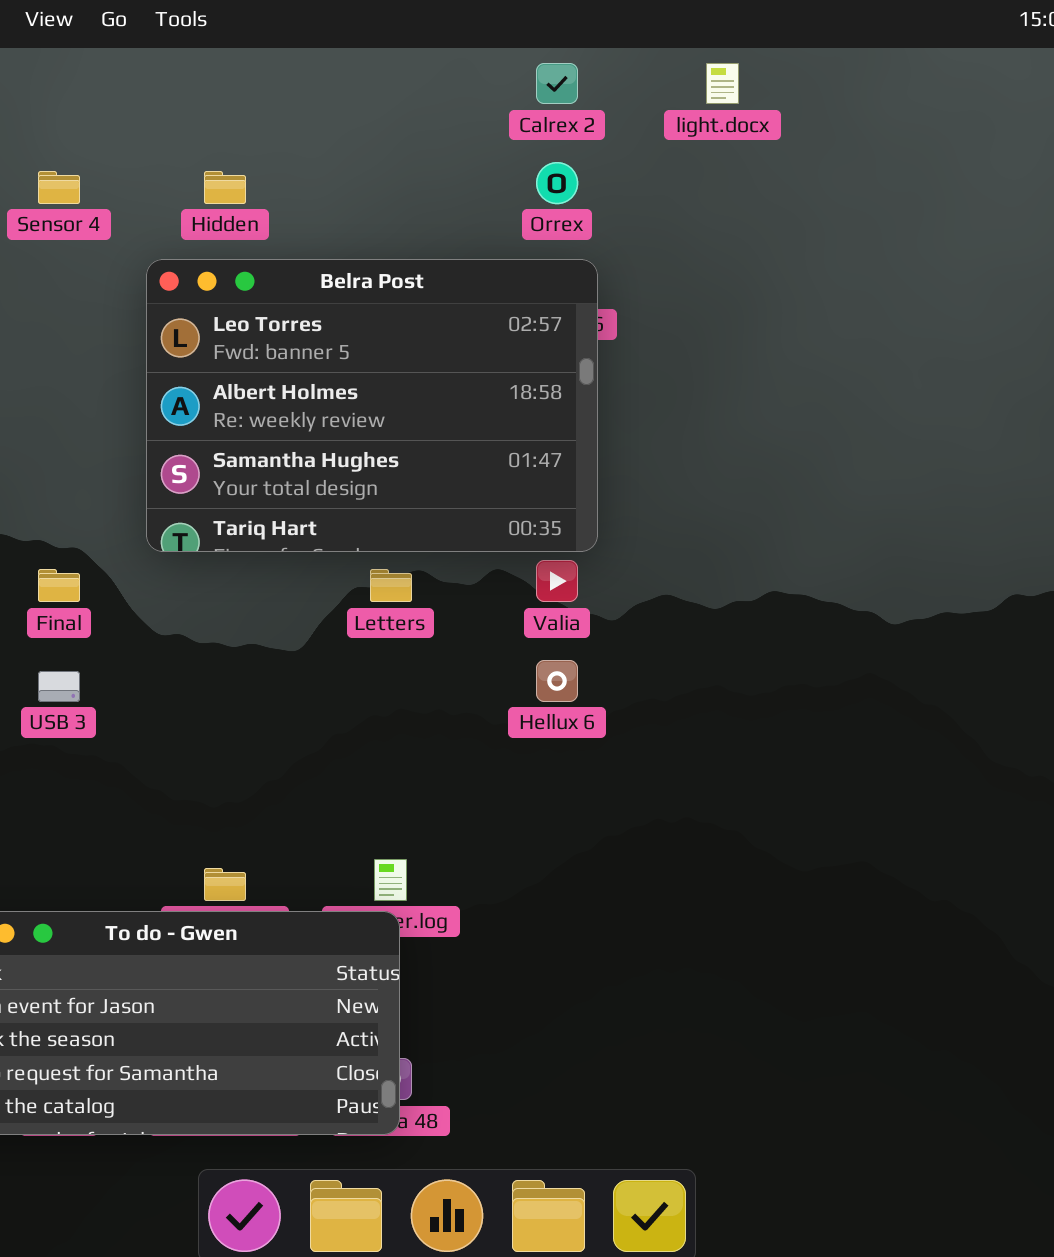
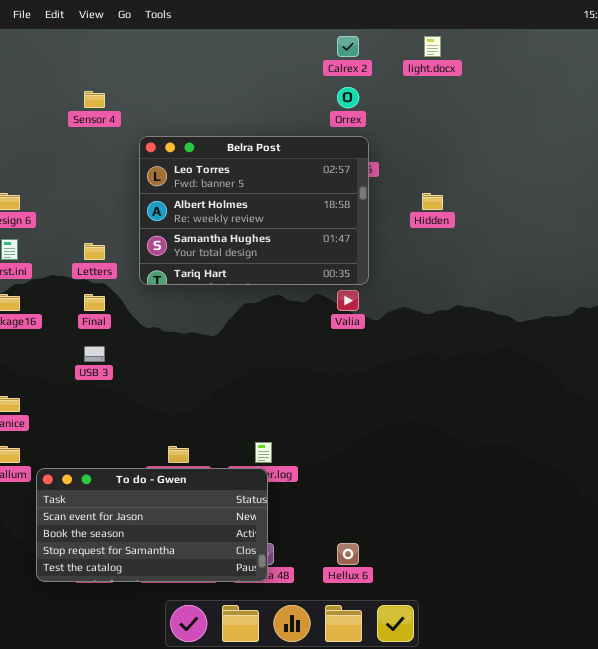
Hidden: [204,171,246,204] -> [422,193,443,210], moved
Letters: [370,569,412,602] -> [84,243,105,260], moved
Hellux 6: [536,660,578,702] -> [337,543,359,565], moved

